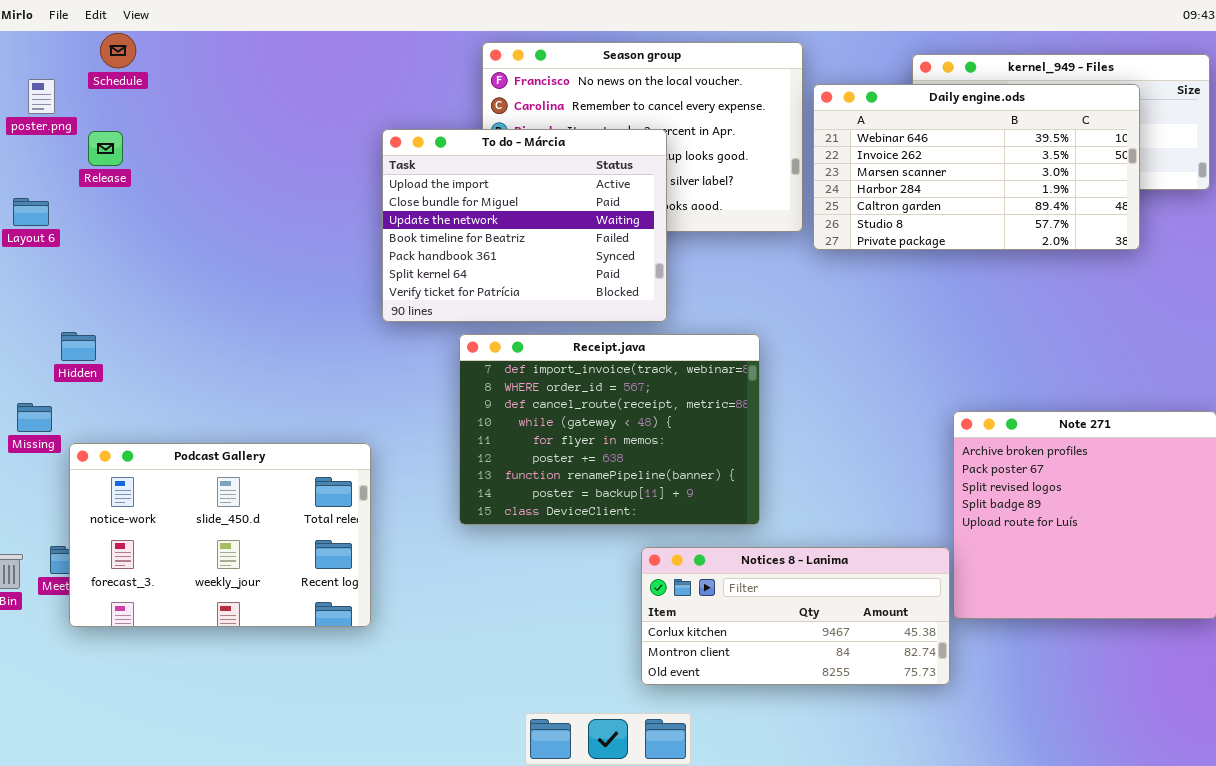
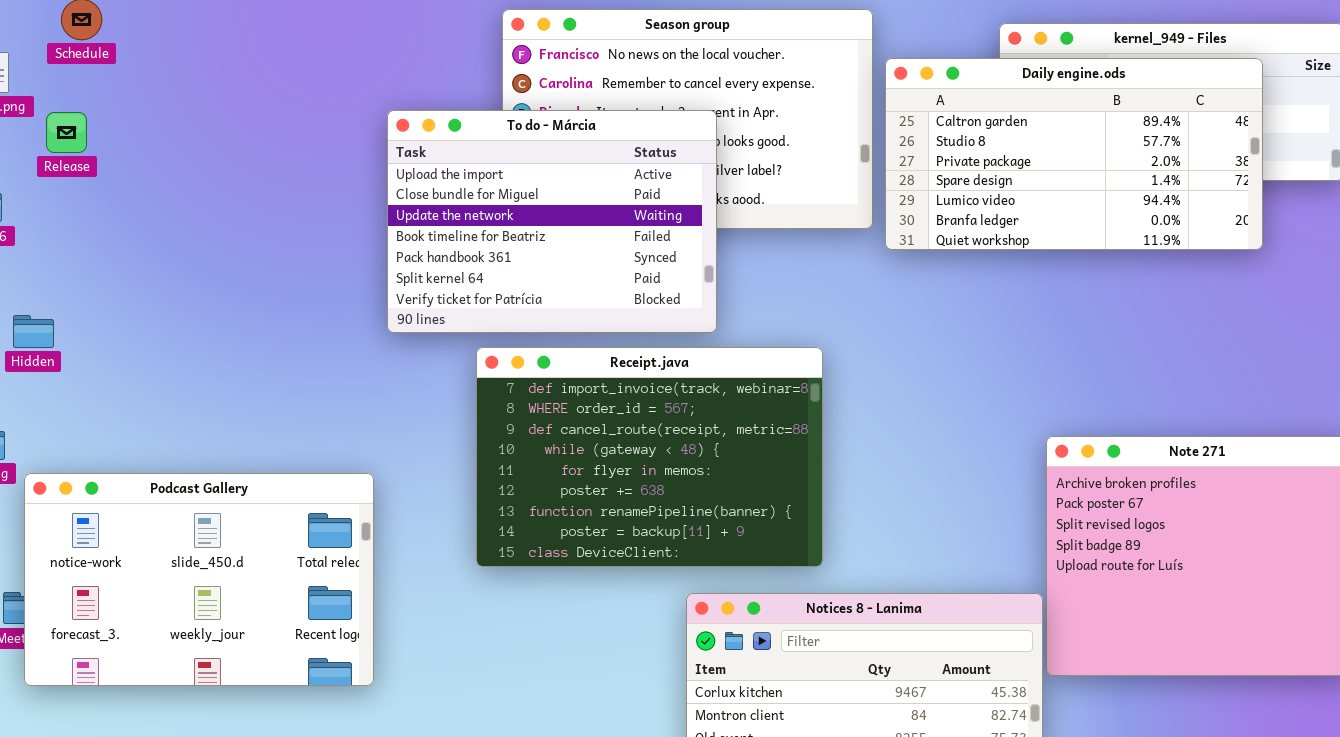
Daily engine.ods: [813,84,1140,250] -> [885,58,1263,250], scrolled down 4 rows
Hidden: [61,332,96,361] -> [13,315,54,348], moved

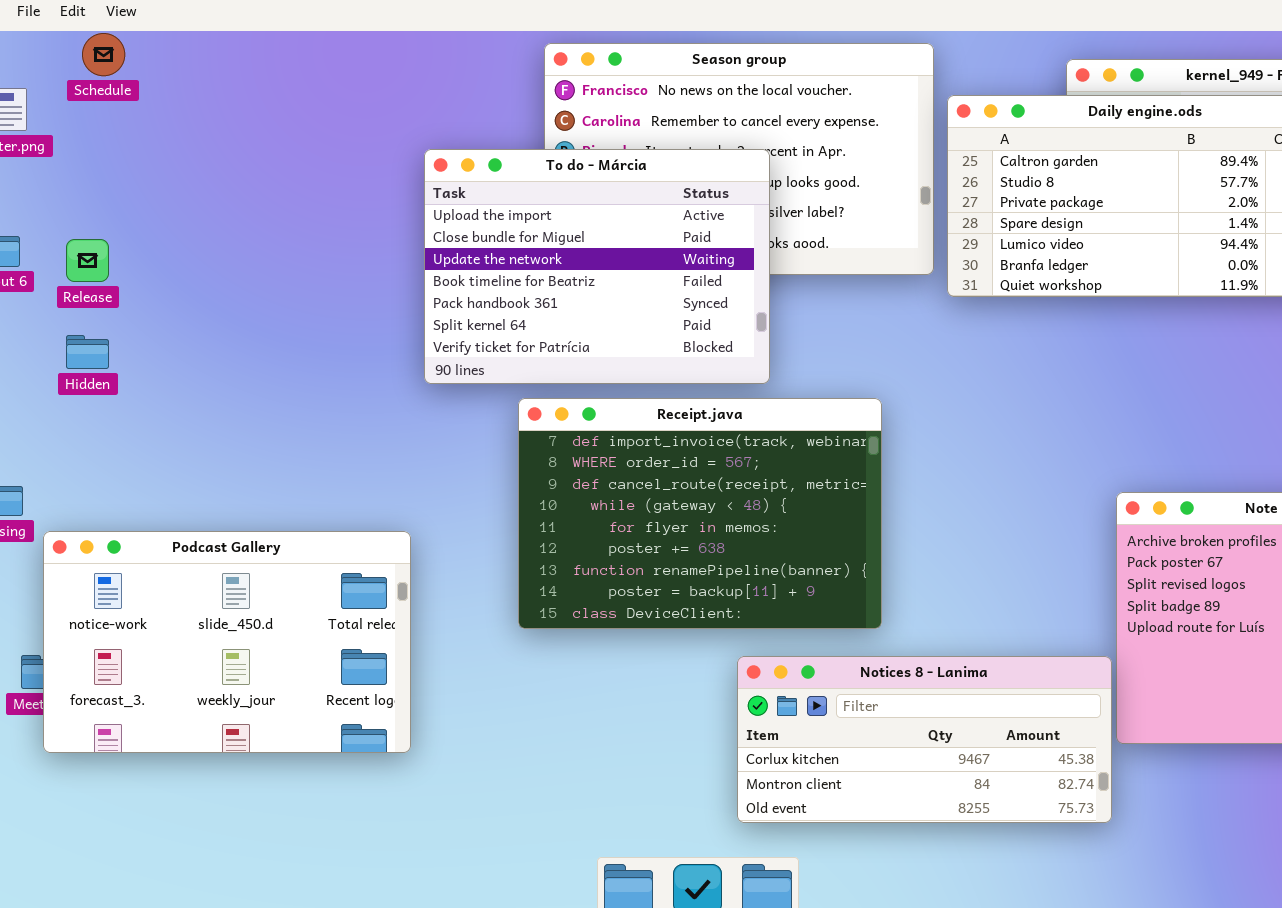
Release: [46,112,87,153] -> [66,239,109,282], moved
Hidden: [13,315,54,348] -> [66,335,109,369], moved

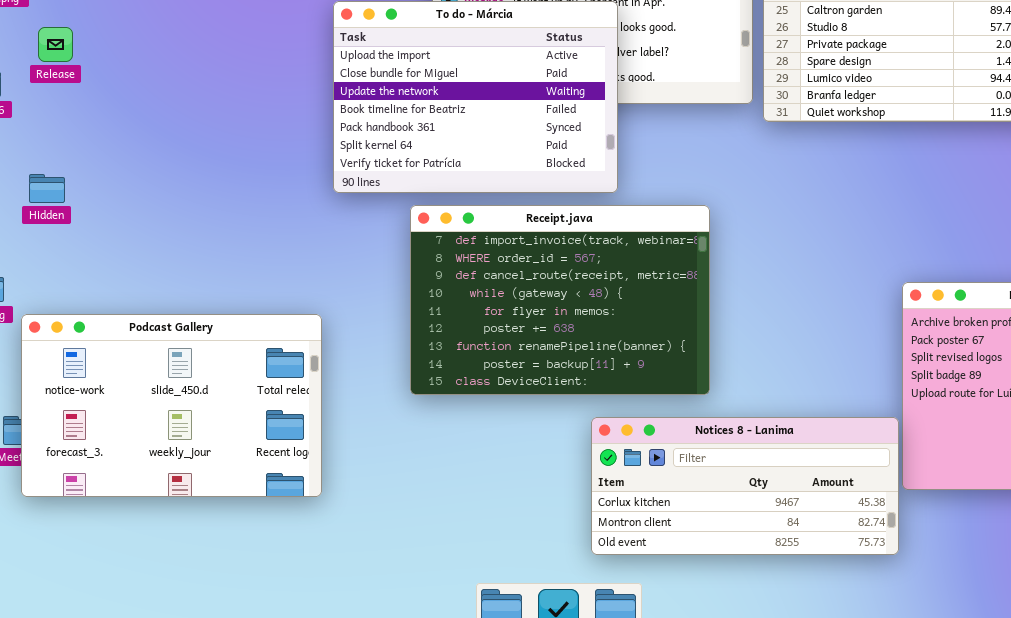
Release: [66,239,109,282] -> [38,27,73,62], moved
Hidden: [66,335,109,369] -> [29,174,65,203], moved

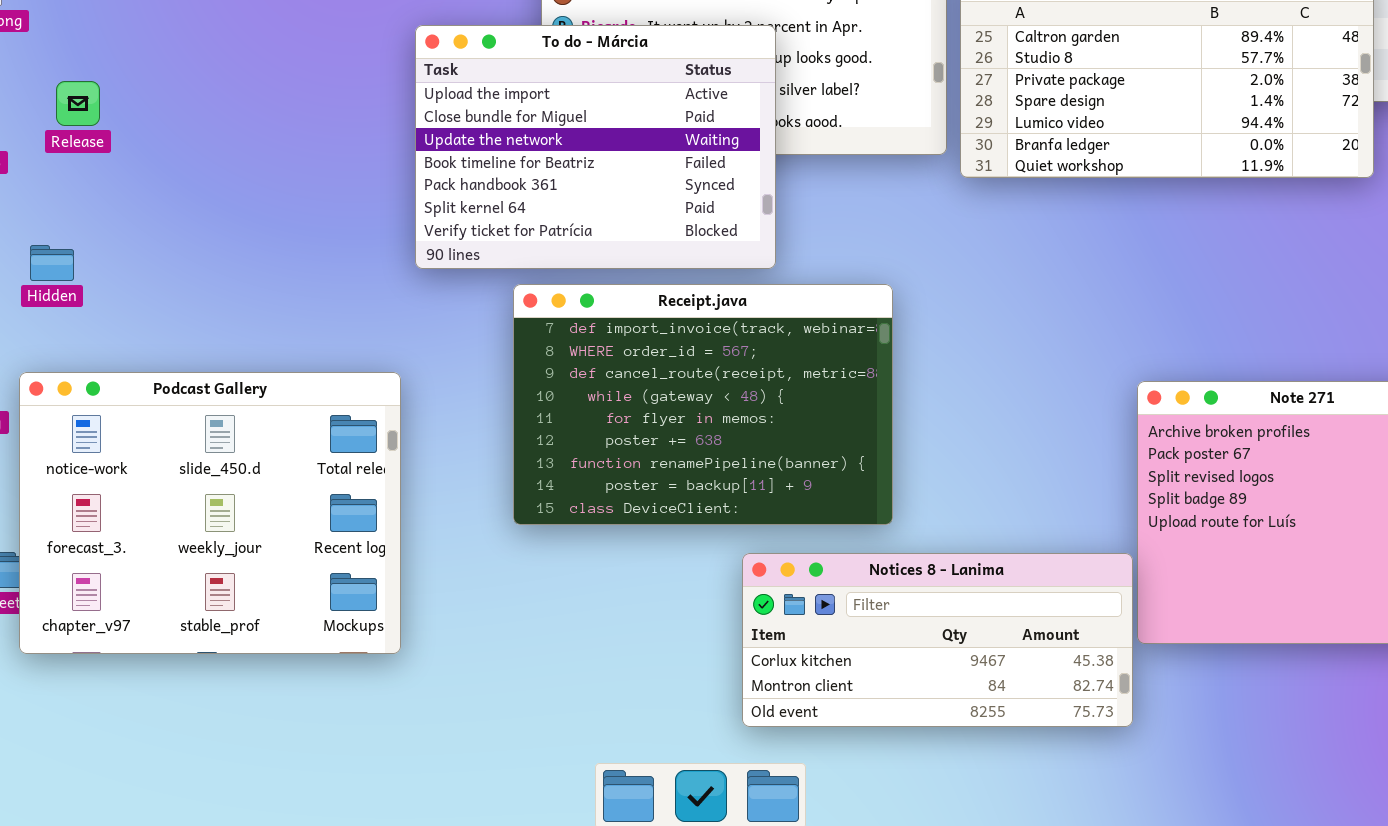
Release: [38,27,73,62] -> [56,81,100,126], moved
Podcast Gallery: [21,314,322,497] -> [19,372,401,654], resized

